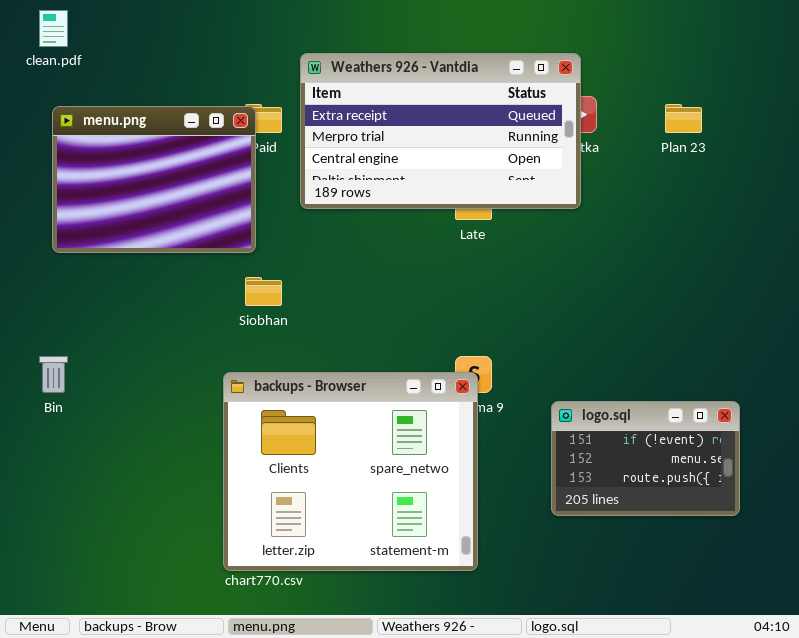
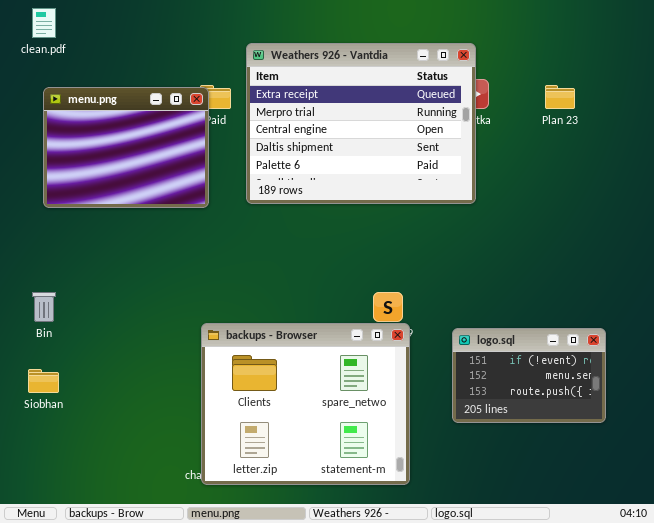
Weathers 926 - Vantdia: [300,53,581,209] -> [246,43,476,204], resized
Siobhan: [245,277,282,306] -> [28,369,59,393], moved
backups - Browser: [223,372,478,571] -> [201,323,410,485], moved

